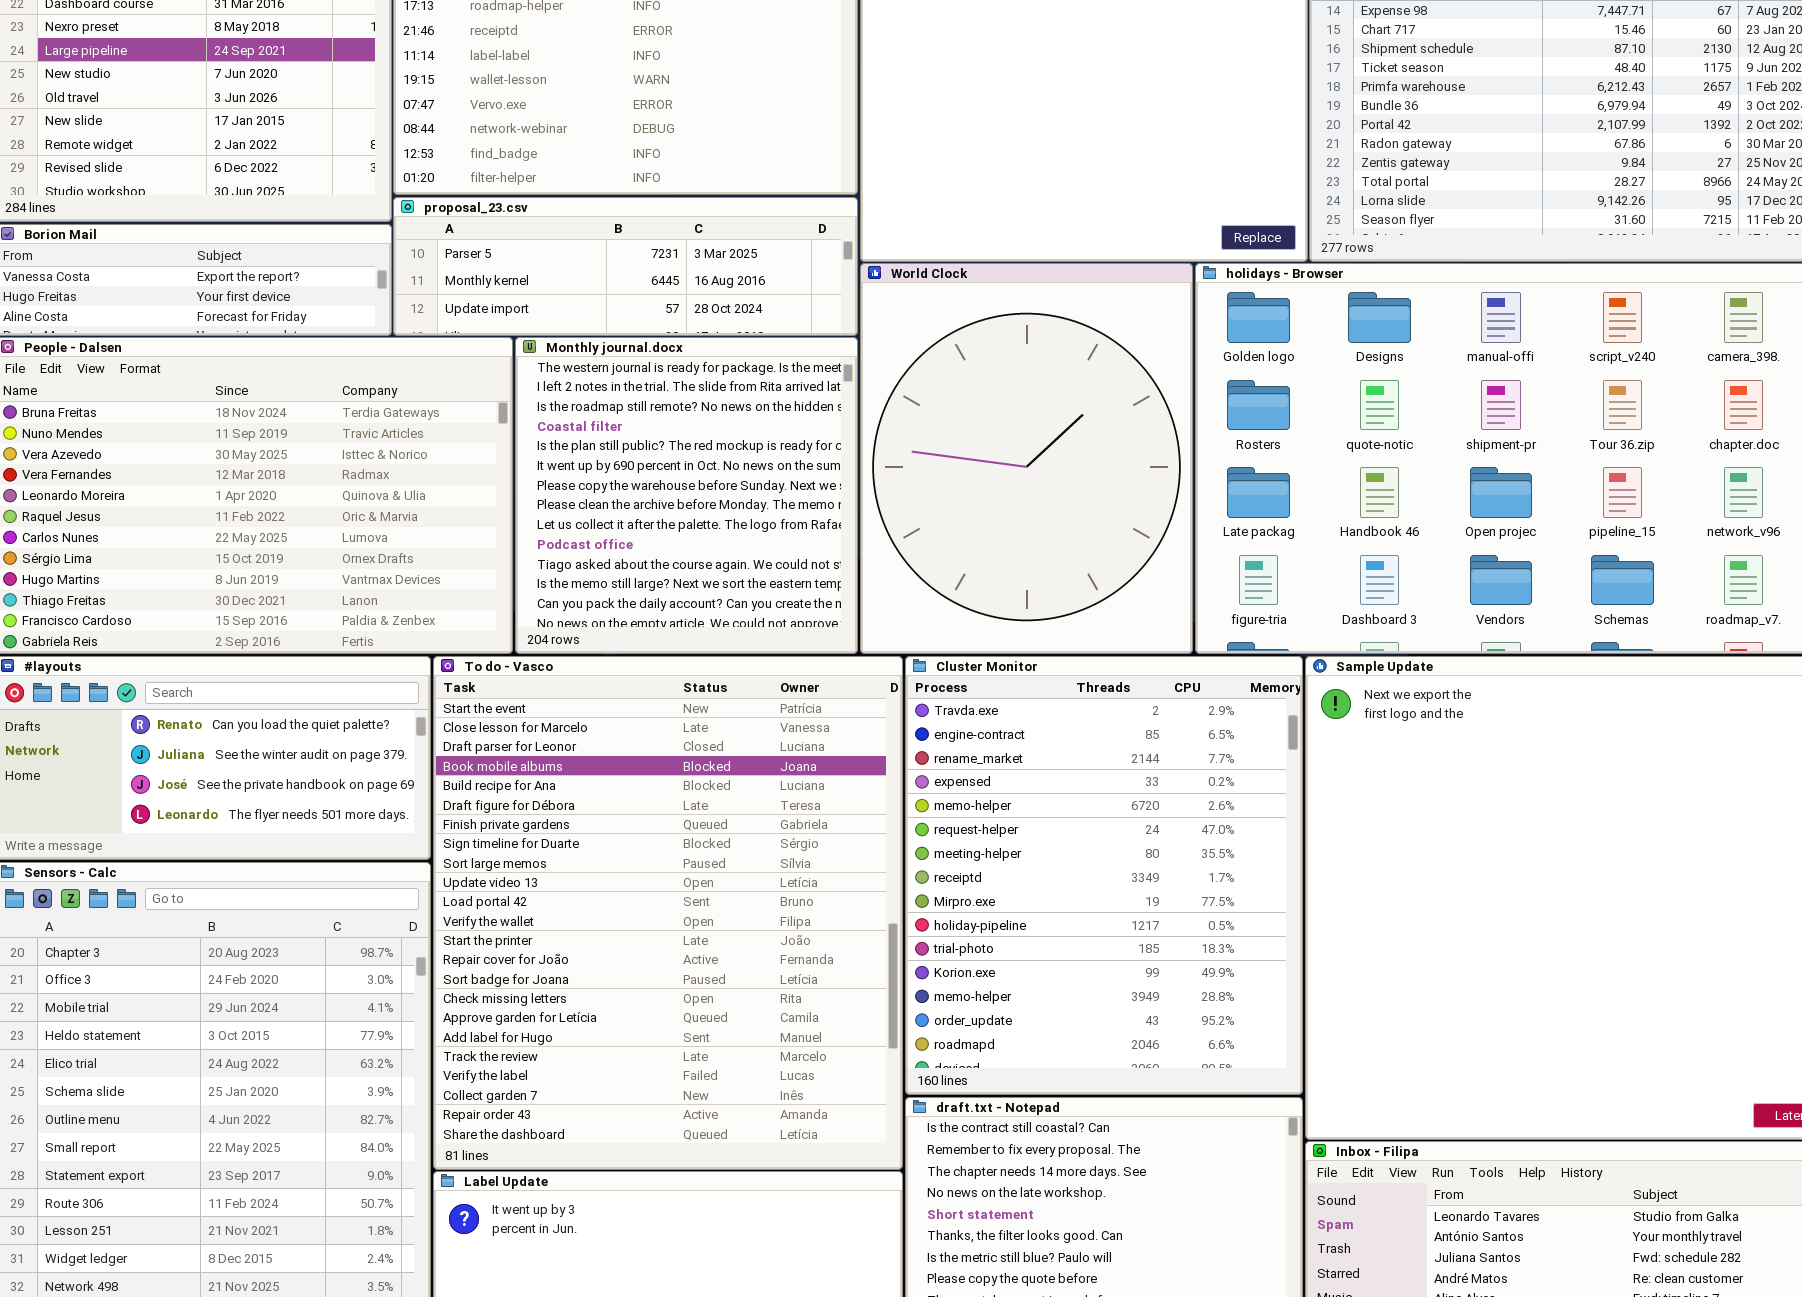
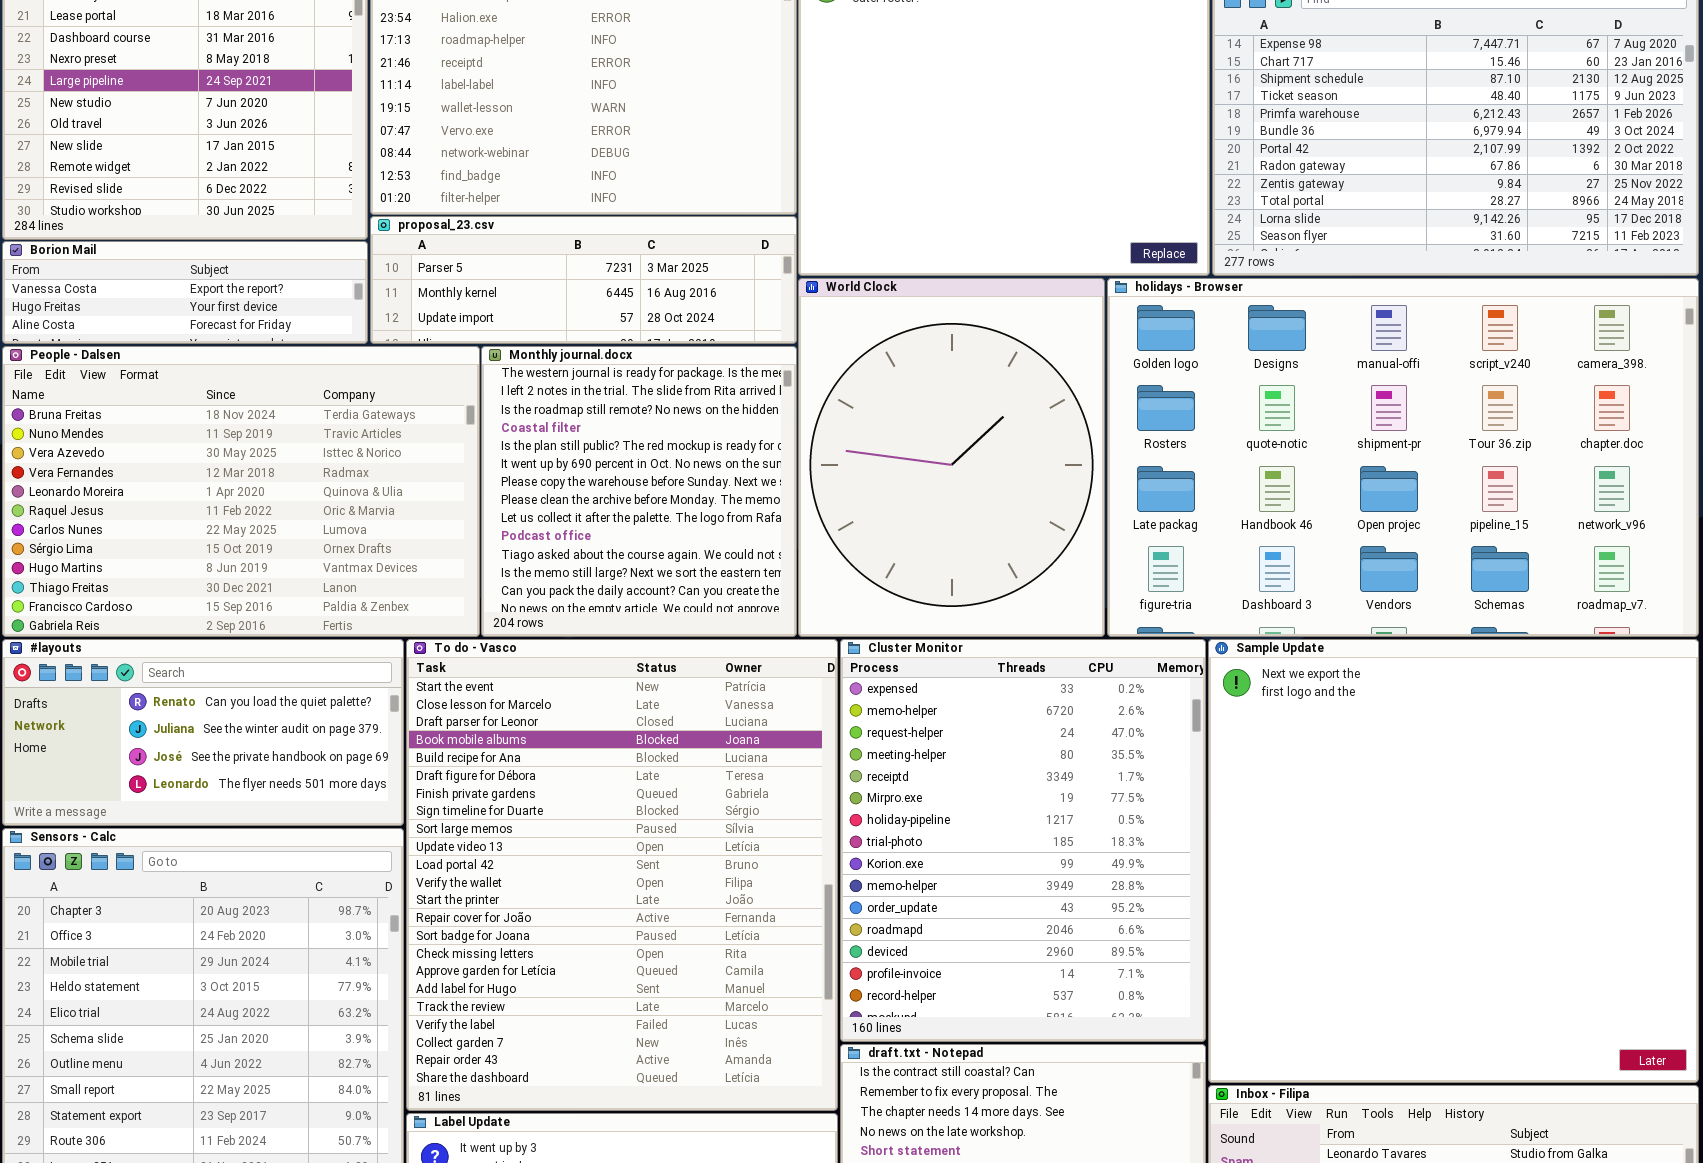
Cluster Monitor: [905,656,1303,1095] -> [840,639,1206,1042], scrolled down 3 rows

